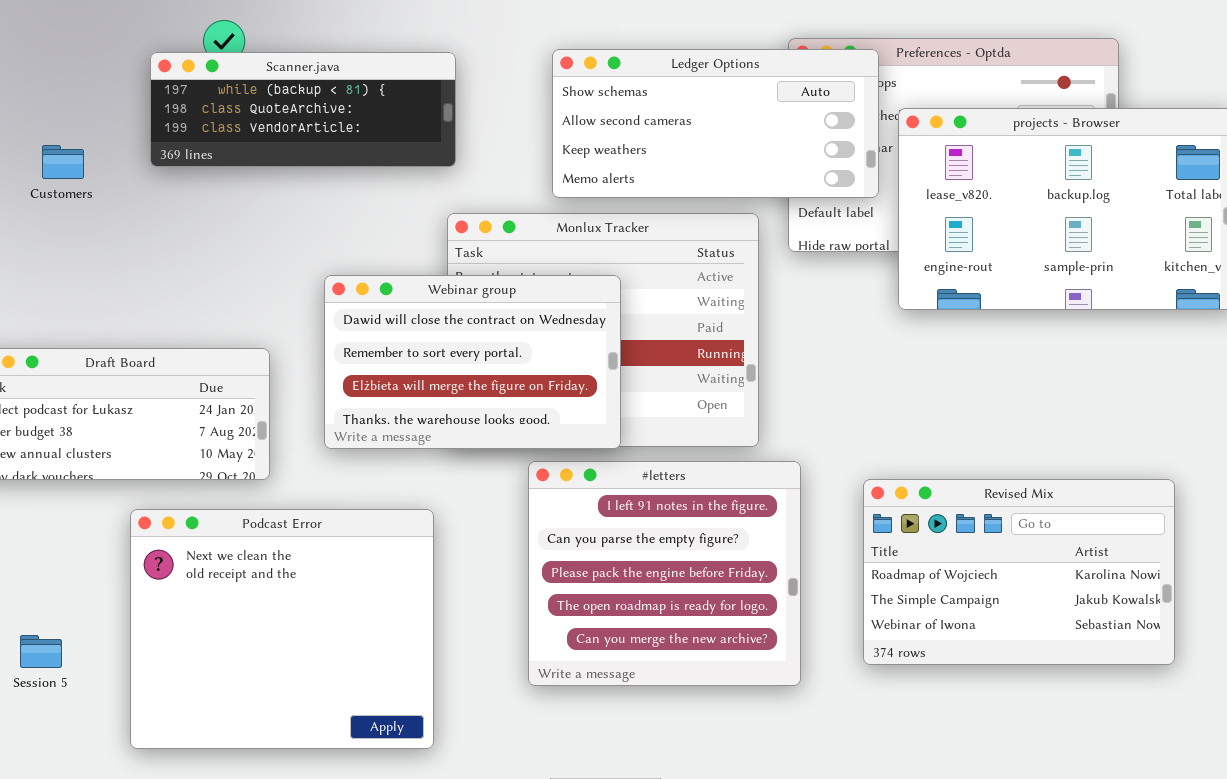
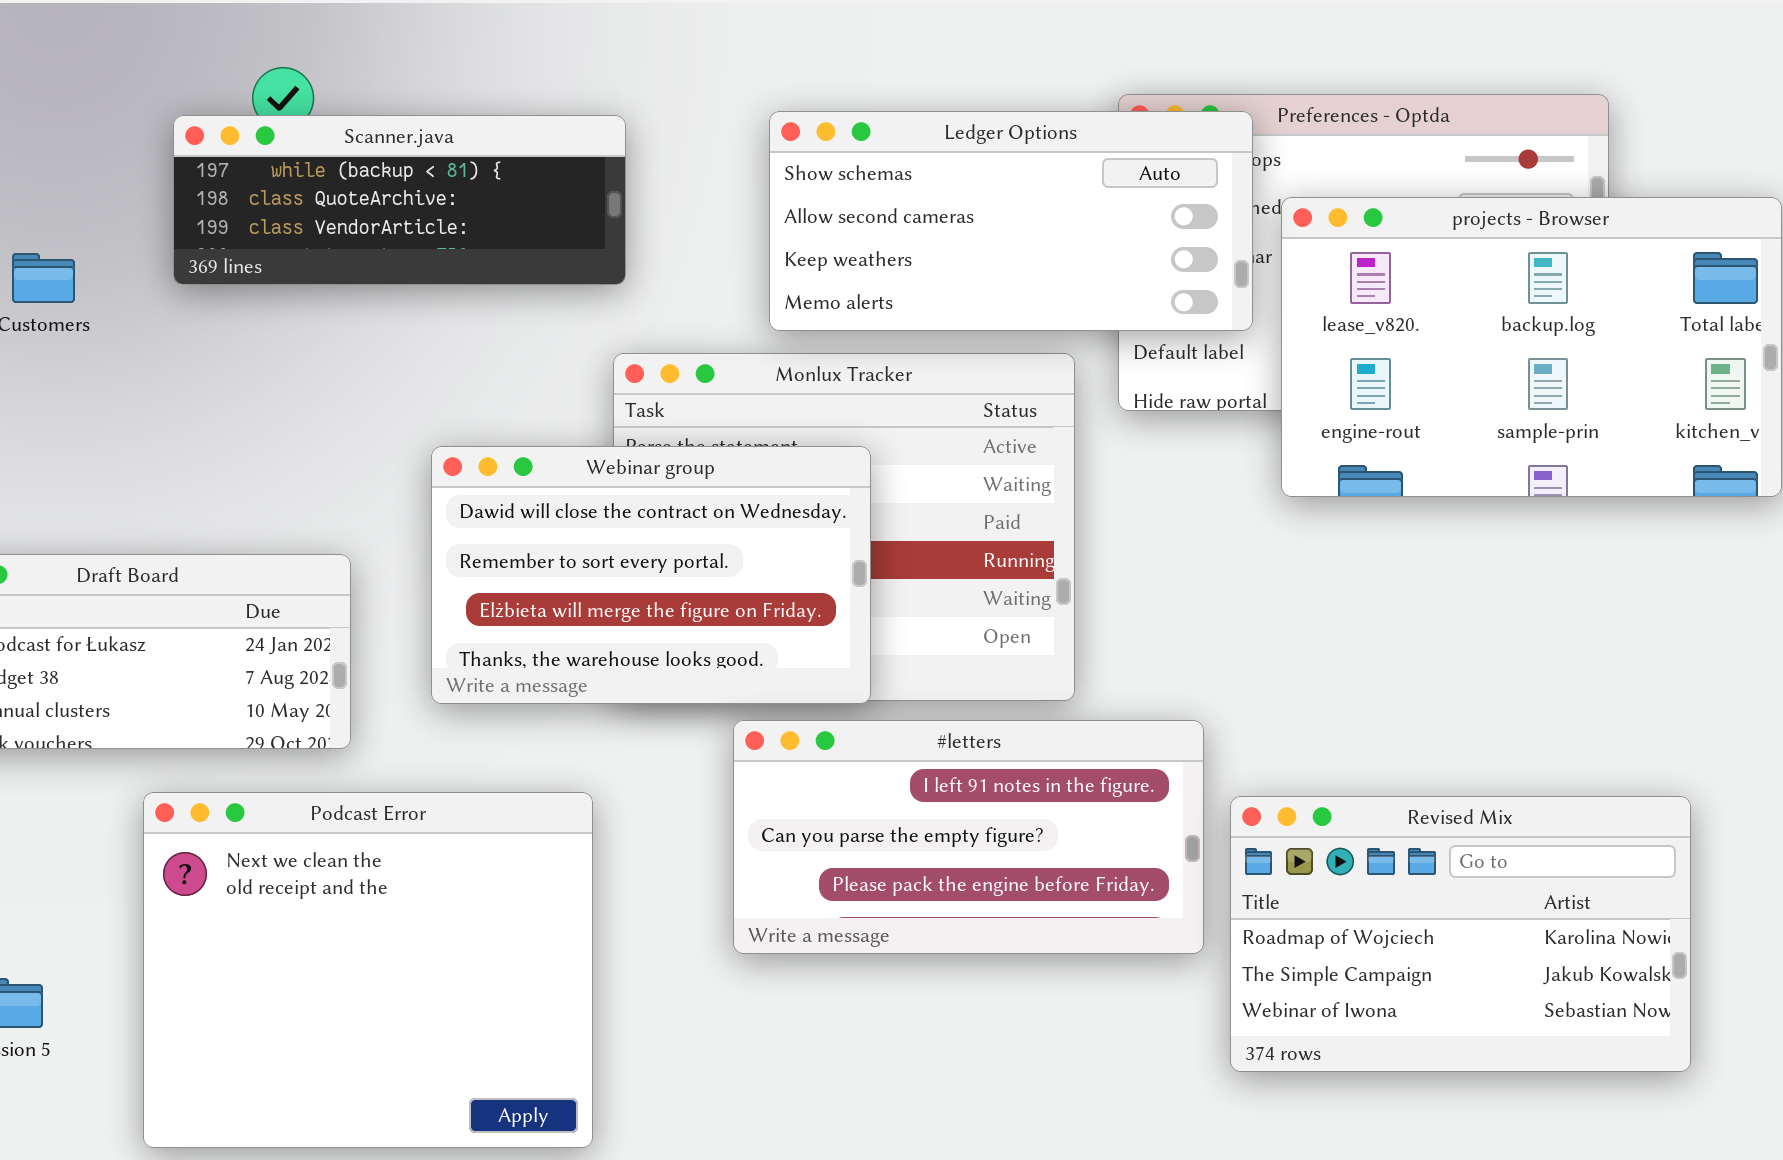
#letters: [528,461,801,686] -> [733,720,1204,954], resized
Revised Mix: [863,479,1175,665] -> [1230,796,1691,1072], moved

